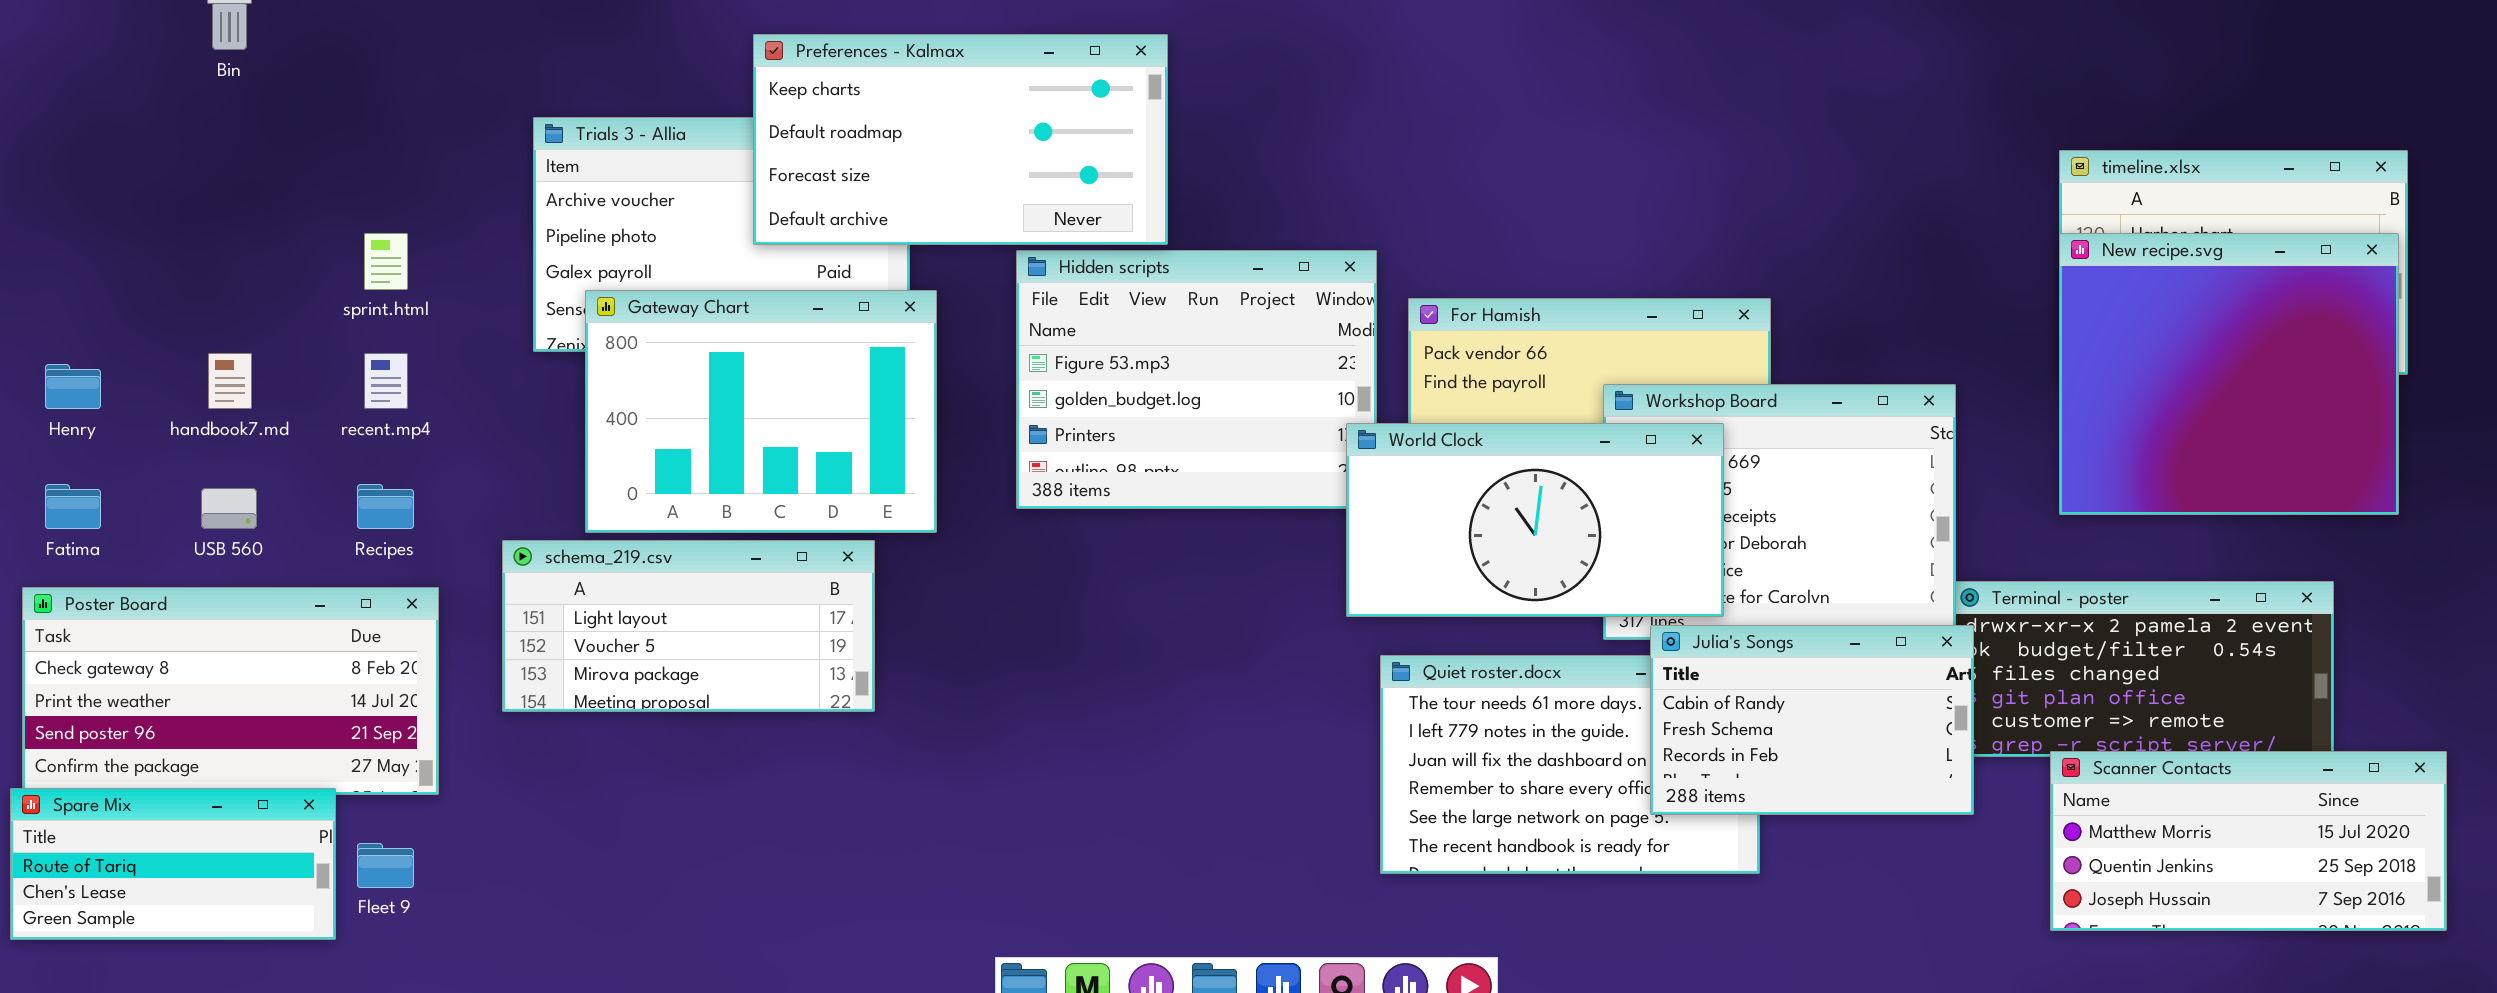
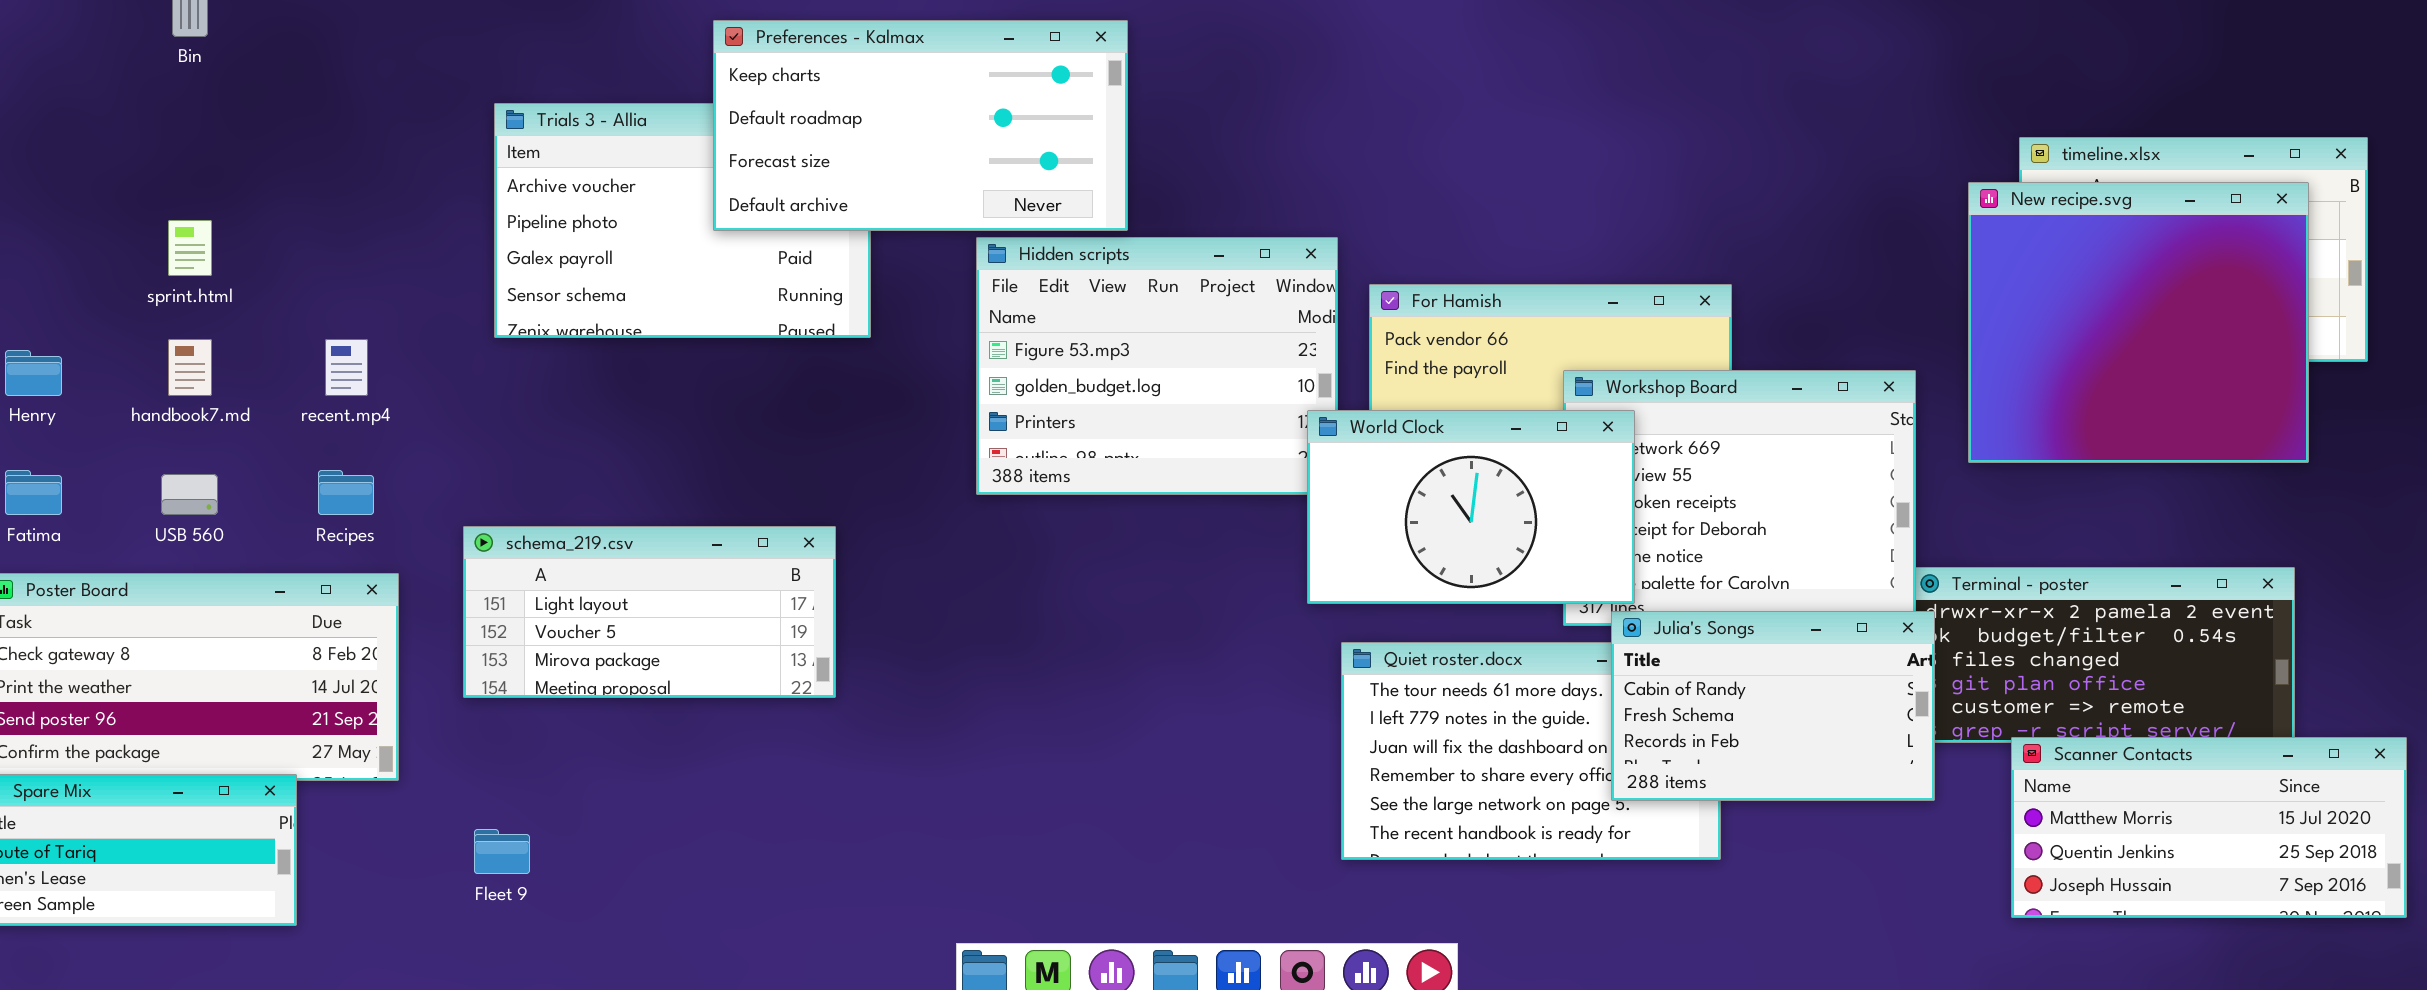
sprint.html: [364,233,408,290] -> [168,220,212,276], moved
New recipe.svg: [2059,233,2399,515] -> [1968,182,2309,463], moved
Gateway Chart: [585,290,937,533] -> none, closed
World Clock: [1346,423,1724,617] -> [1307,410,1635,604], resized
Fleet 9: [357,843,414,888] -> [474,829,530,874], moved

